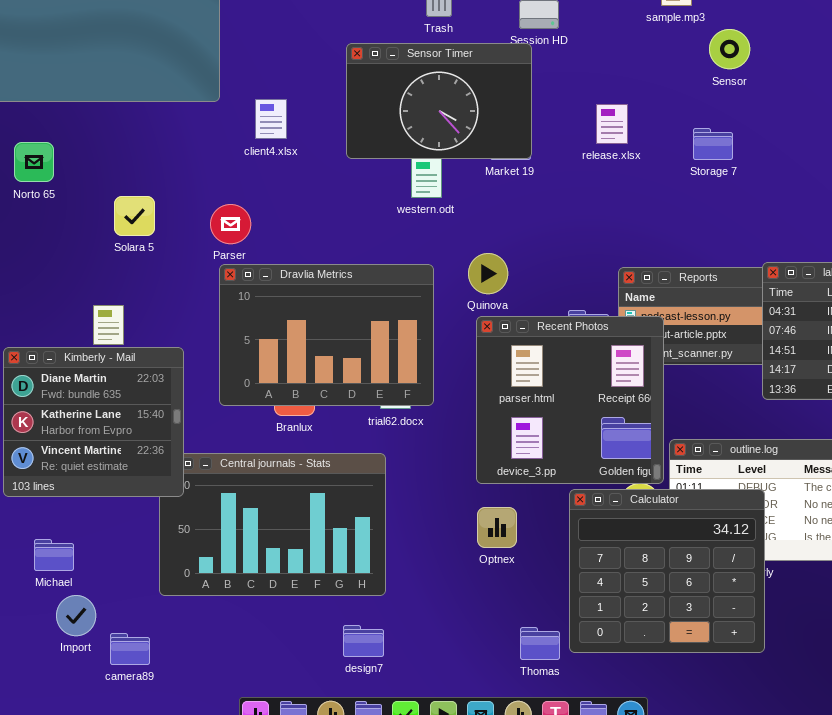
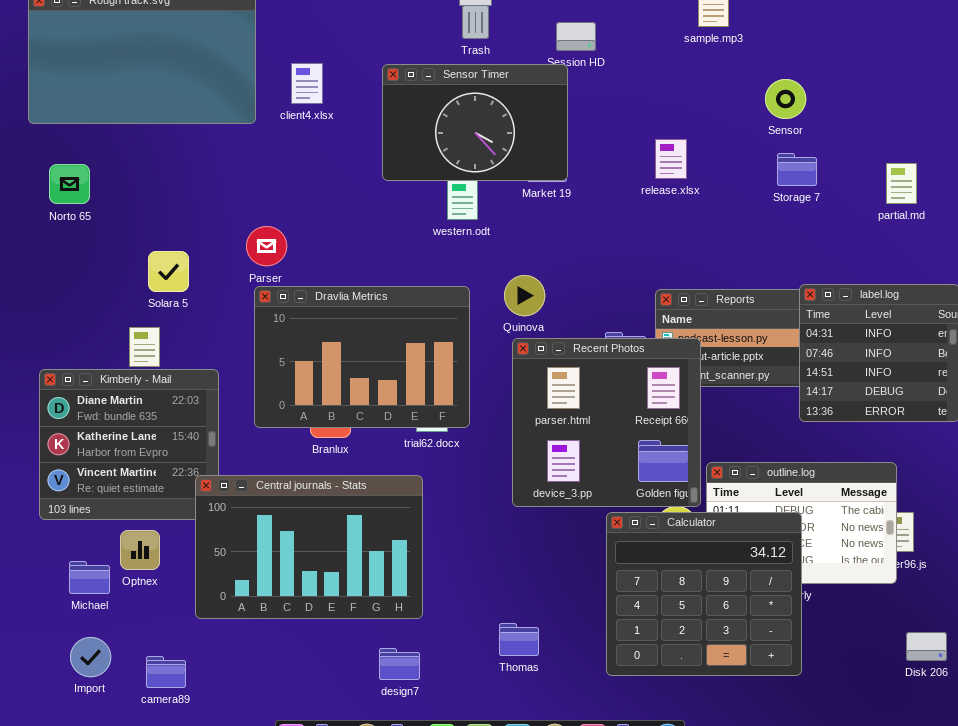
Sensor: [709,29,750,69] -> [765,79,806,119], moved
client4.xlsx: [255,99,287,139] -> [291,63,323,104], moved
release.xlsx: [596,104,628,144] -> [655,139,687,179], moved
Storage 7: [693,128,733,160] -> [777,153,817,186], moved
Solara 5: [114,196,155,236] -> [148,251,189,292], moved
Central journals - Stats: [159,453,386,596] -> [195,475,423,619], raised
Optnex: [477,507,517,548] -> [120,530,160,570], moved
Import: [56,595,96,636] -> [70,637,111,677], moved
Thomas: [520,627,560,660] -> [499,623,539,656], moved

